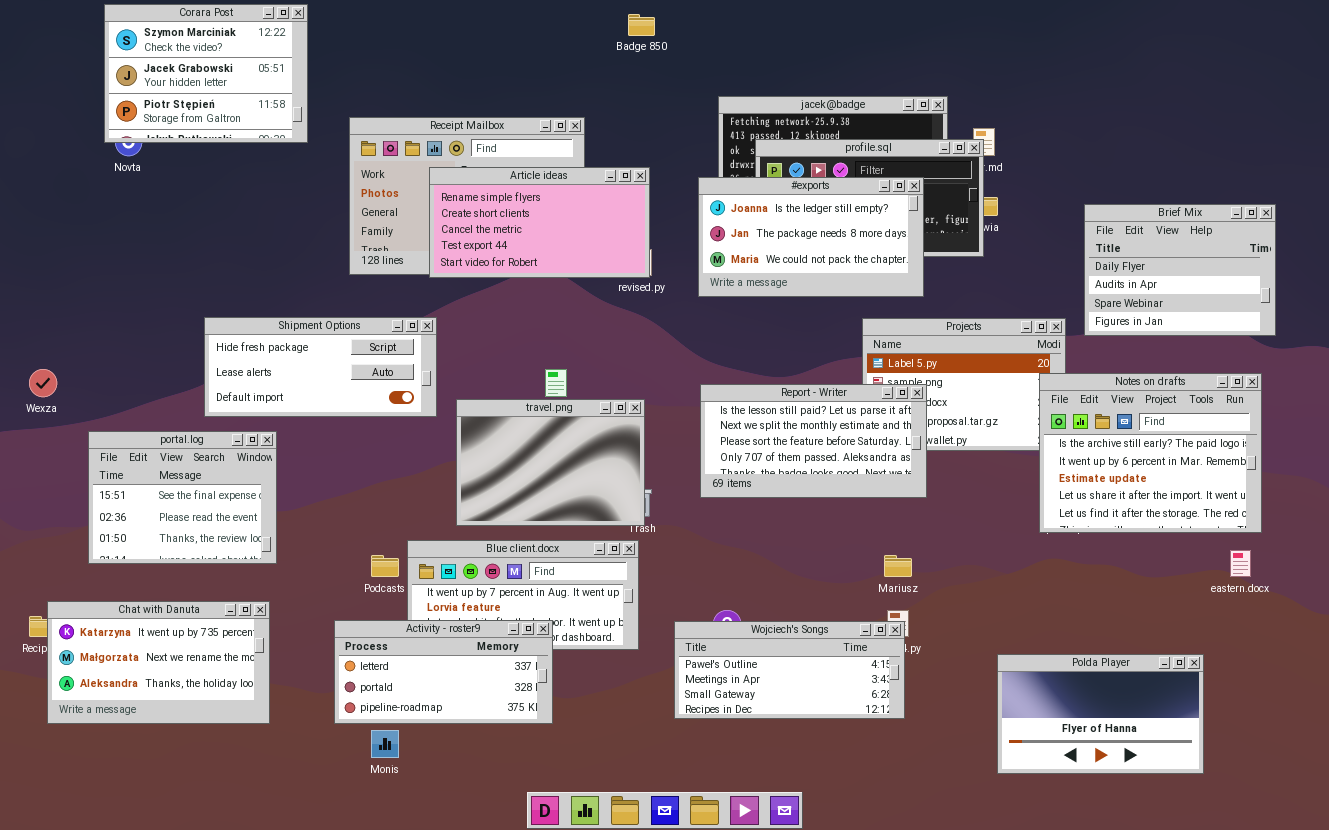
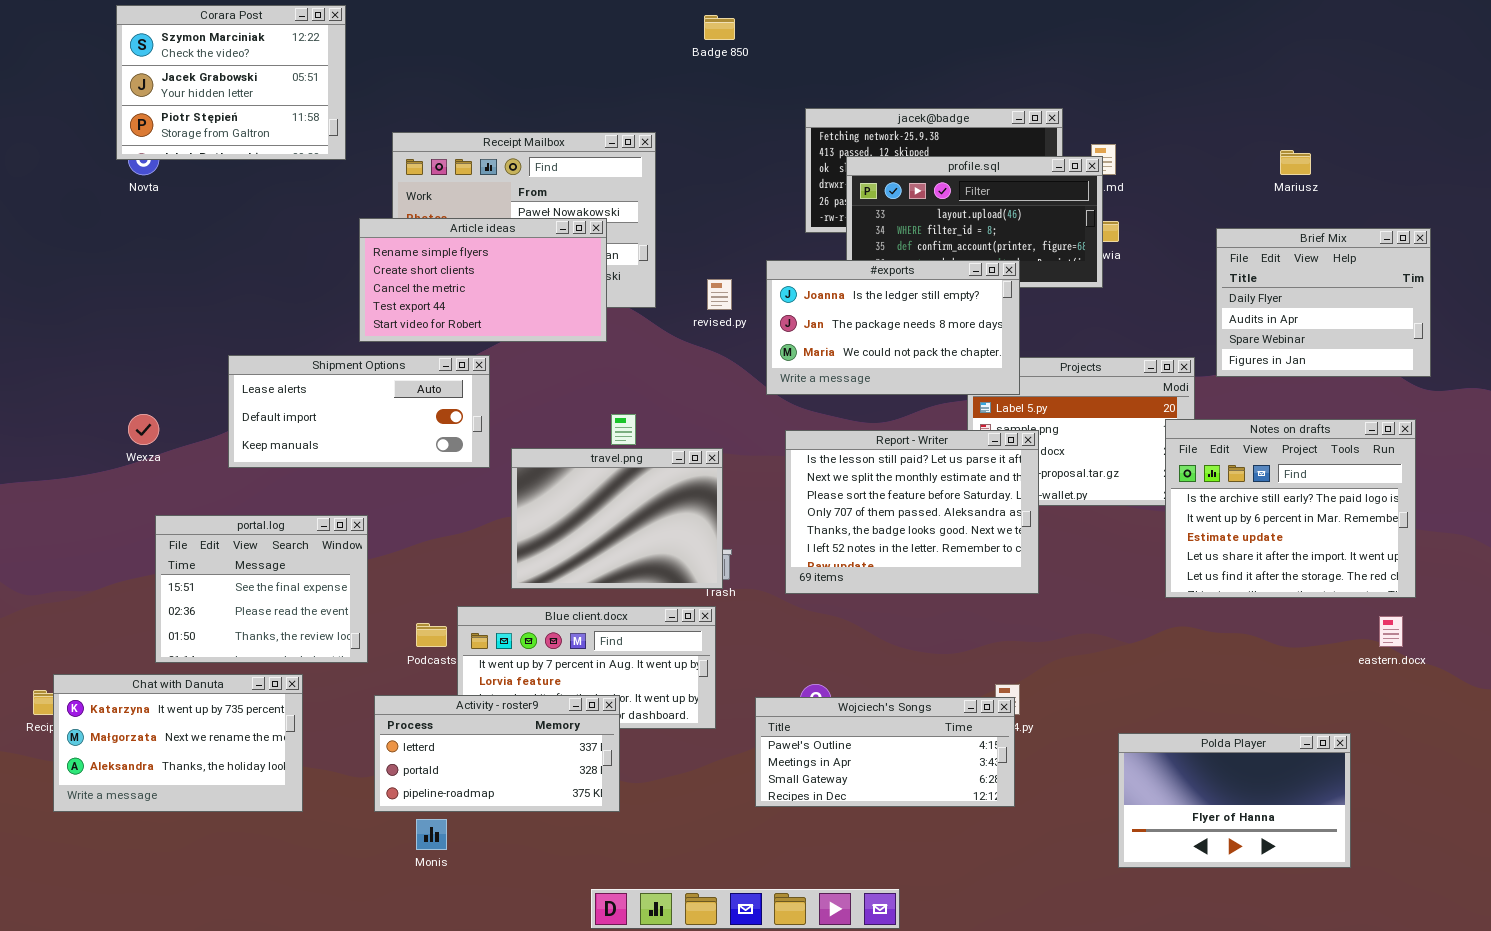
Article ideas: [429,167,650,278] -> [359,218,607,342], moved
#exports: [698,177,924,297] -> [766,260,1020,395], moved
Shipment Options: [204,317,437,417] -> [228,355,490,468], scrolled down 1 row
Wexza: [29,369,57,397] -> [128,414,159,445], moved
Report - Writer: [700,384,927,498] -> [785,430,1039,594], resized
portal.log: [88,431,277,564] -> [155,515,368,663], moved
Mariusz: [884,555,912,577] -> [1280,150,1311,175], moved

